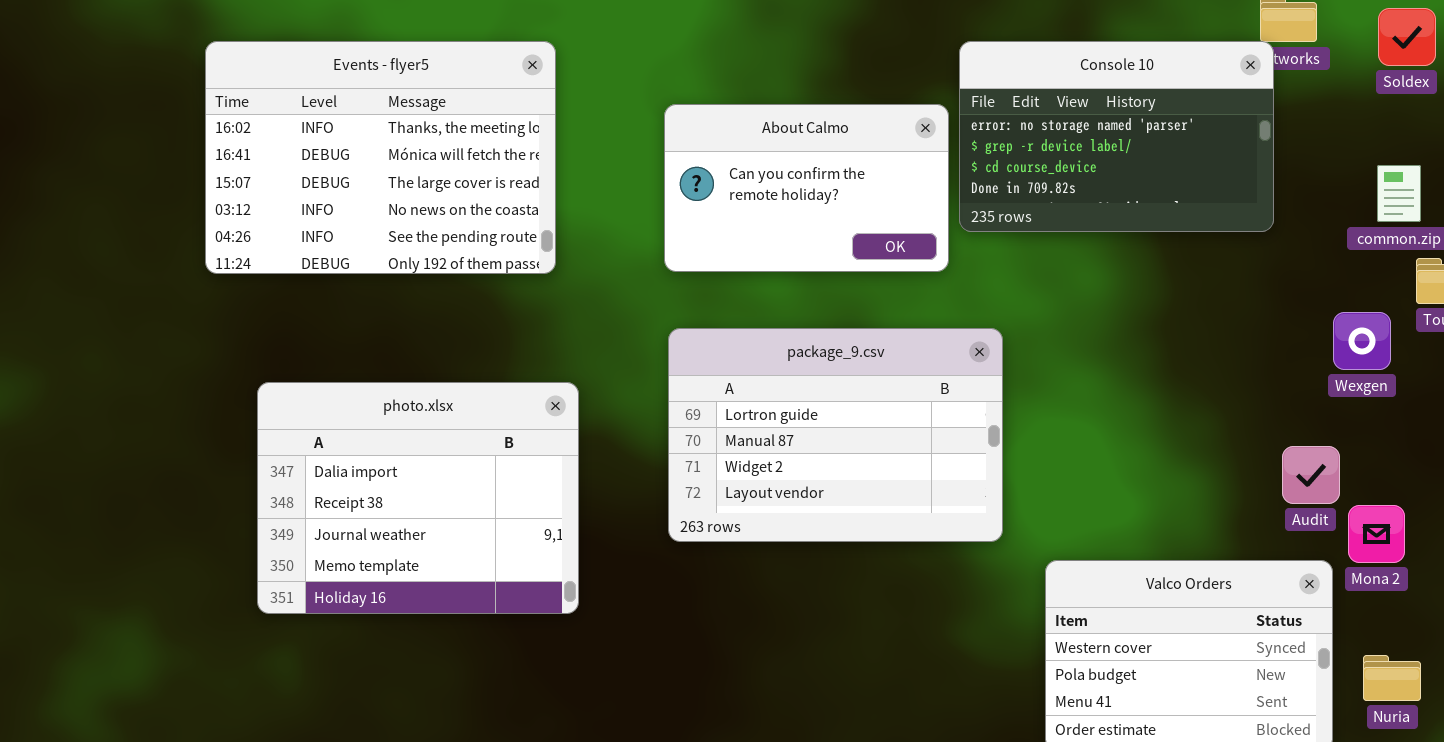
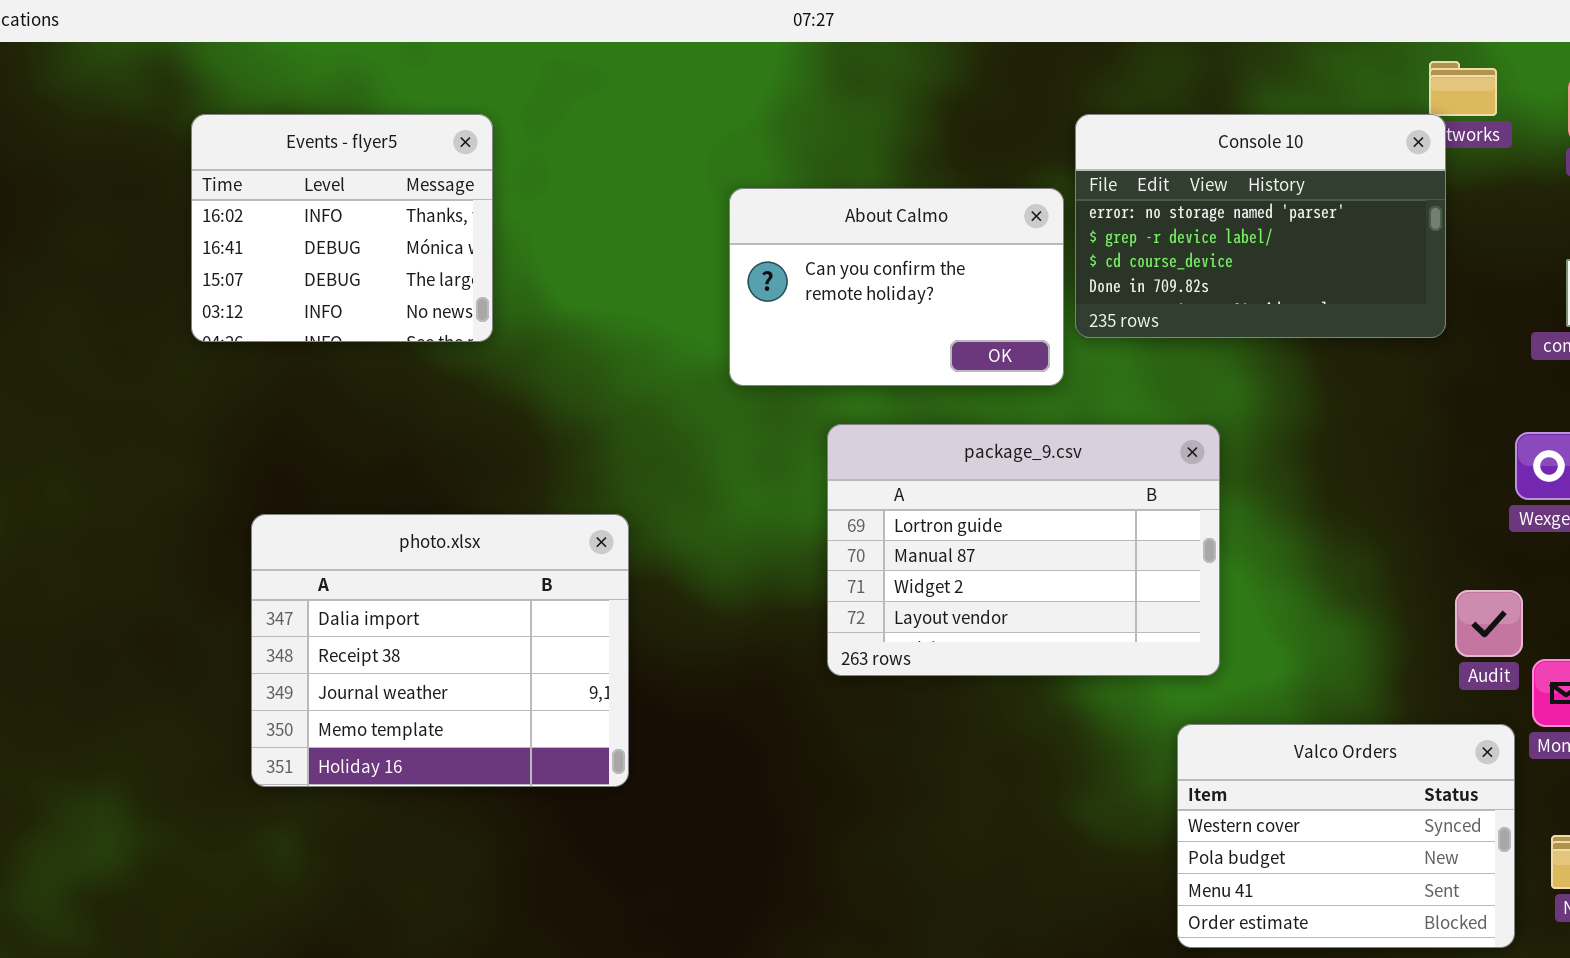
Events - flyer5: [205,41,556,274] -> [191,114,493,342], resized
package_9.csv: [668,328,1003,542] -> [827,424,1220,676], moved

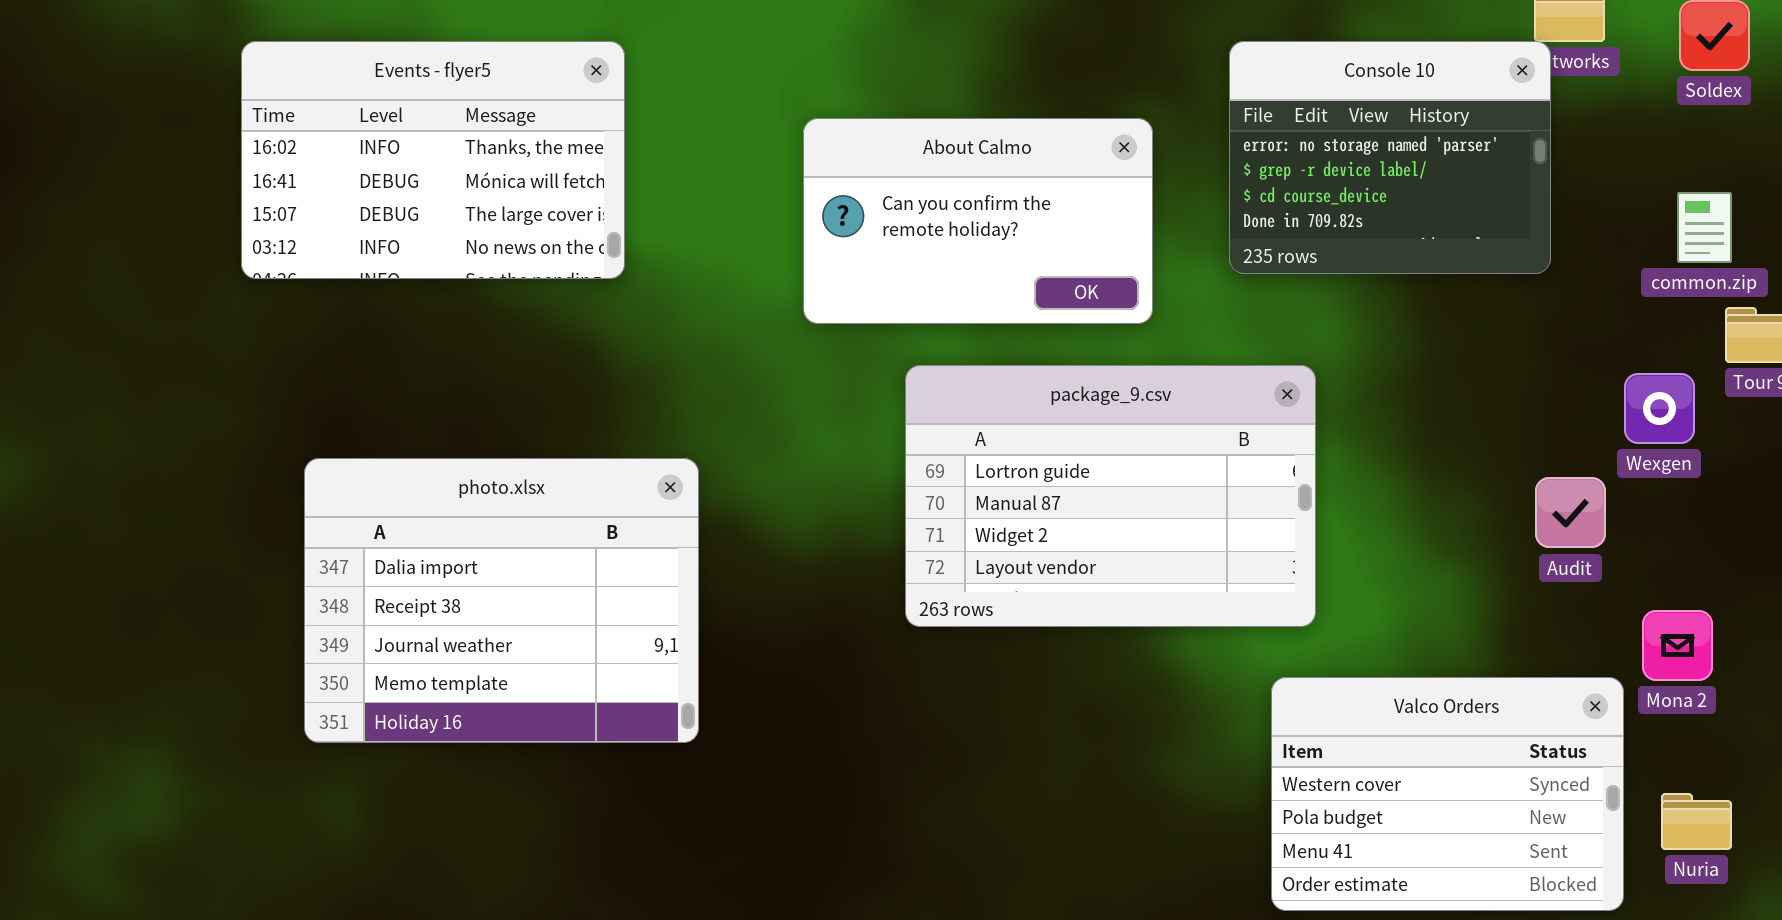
Events - flyer5: [191,114,493,342] -> [241,41,625,279], resized
Console 10: [1075,114,1446,338] -> [1229,41,1551,274], resized
Audit: [1455,590,1523,657] -> [1535,477,1606,548], moved

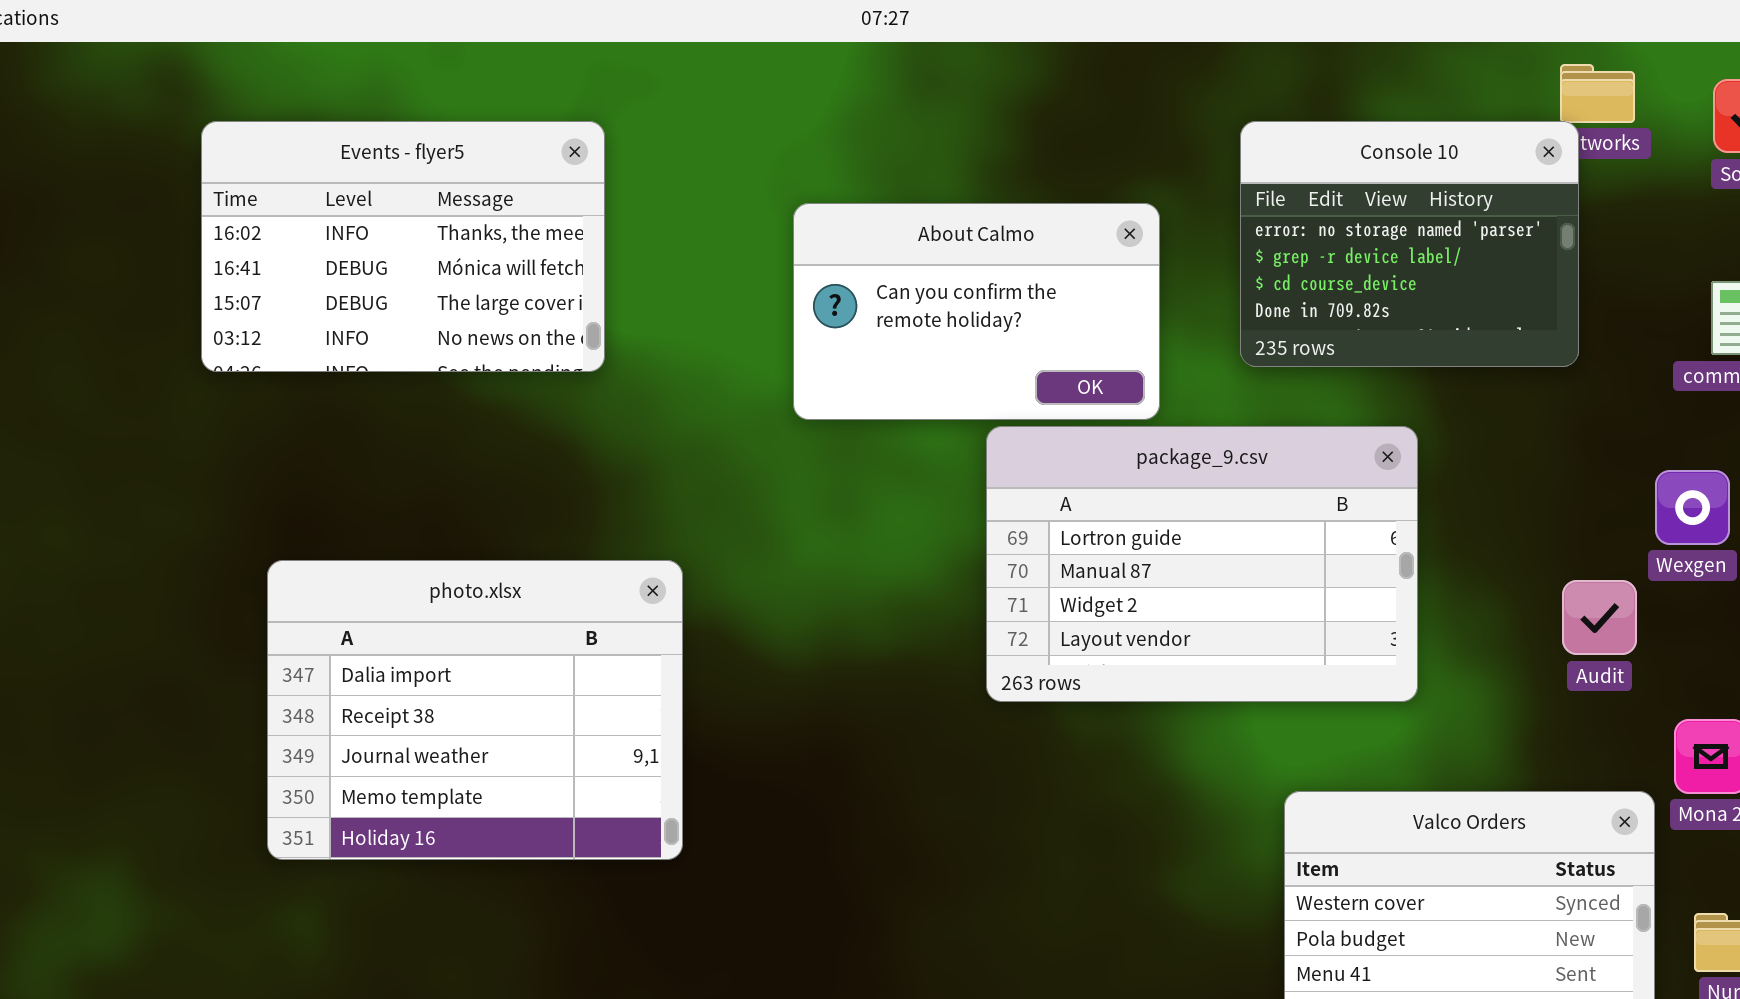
package_9.csv: [905,365,1316,627] -> [986,426,1418,702], moved

